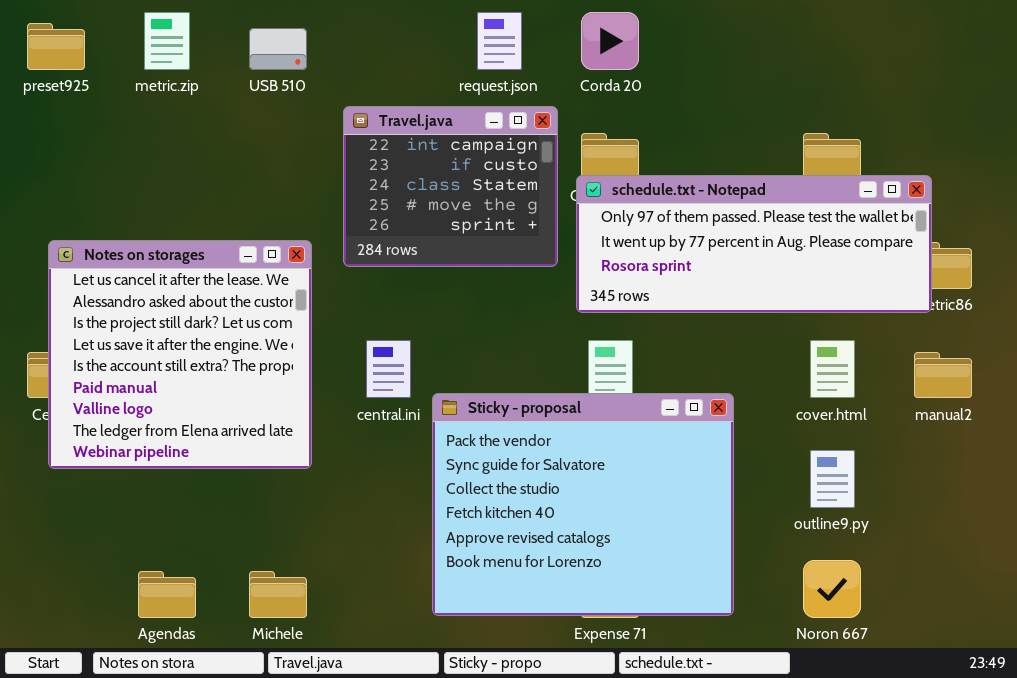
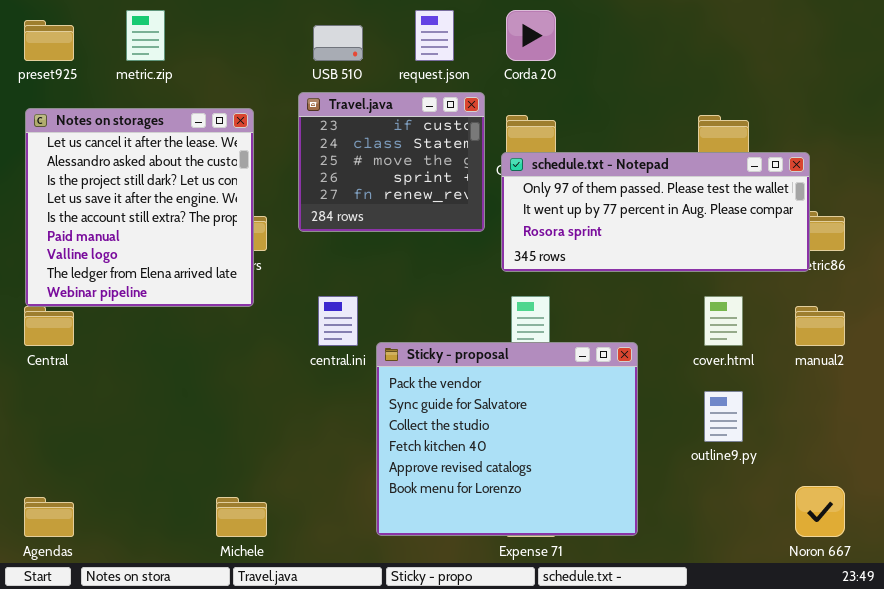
USB 510: [249,28,307,70] -> [313,25,363,61], moved
Travel.java: [343,106,558,267] -> [298,92,485,232], scrolled down 1 row
Notes on storages: [48,240,312,469] -> [25,108,254,307], moved
Noron 667: [803,560,861,618] -> [795,486,845,537], moved
Agendas: [138,571,196,618] -> [24,497,74,537], moved

